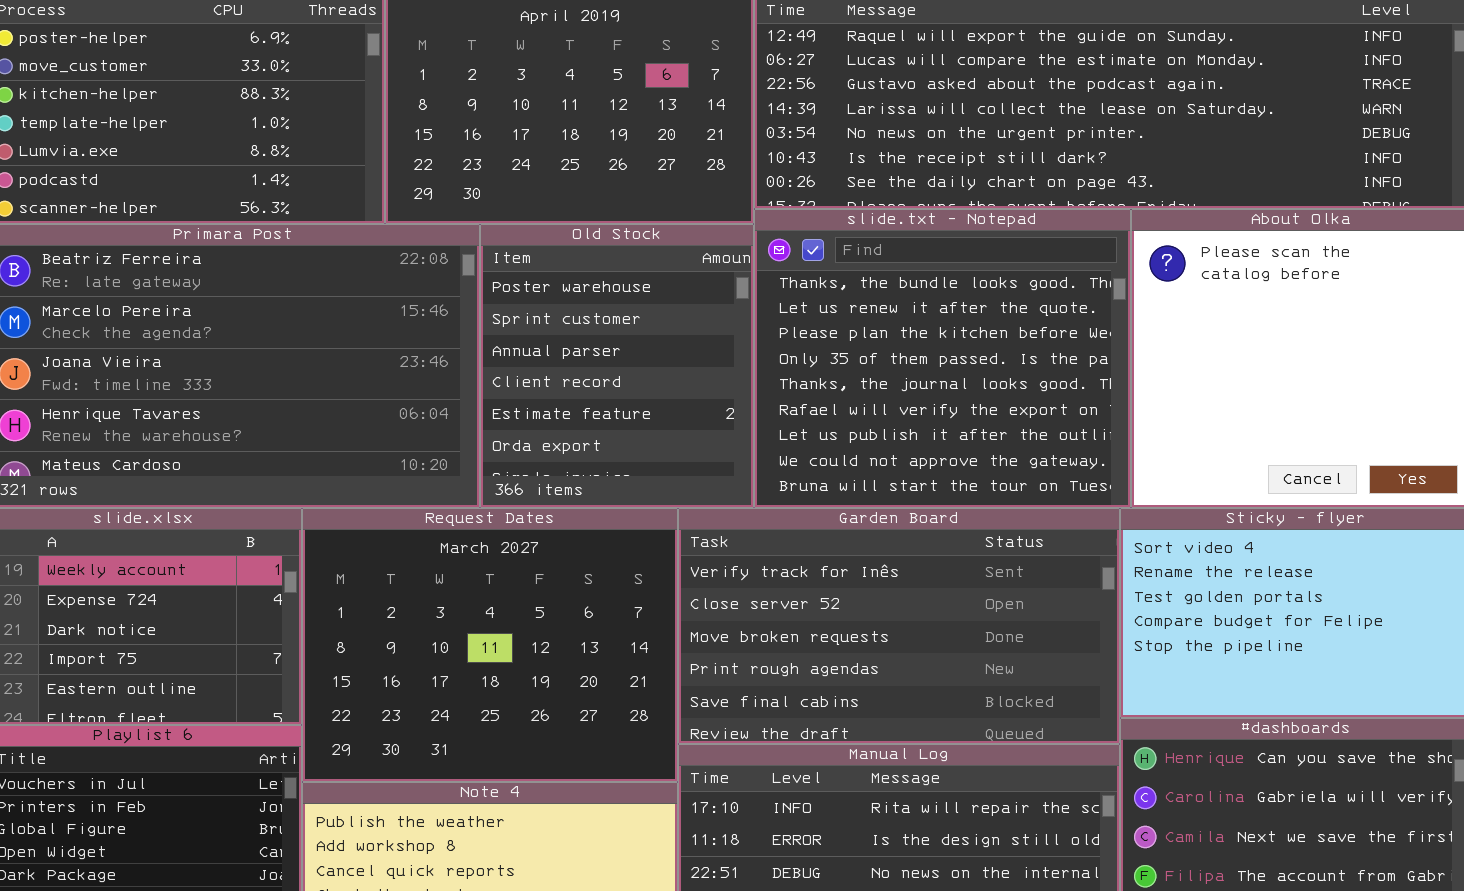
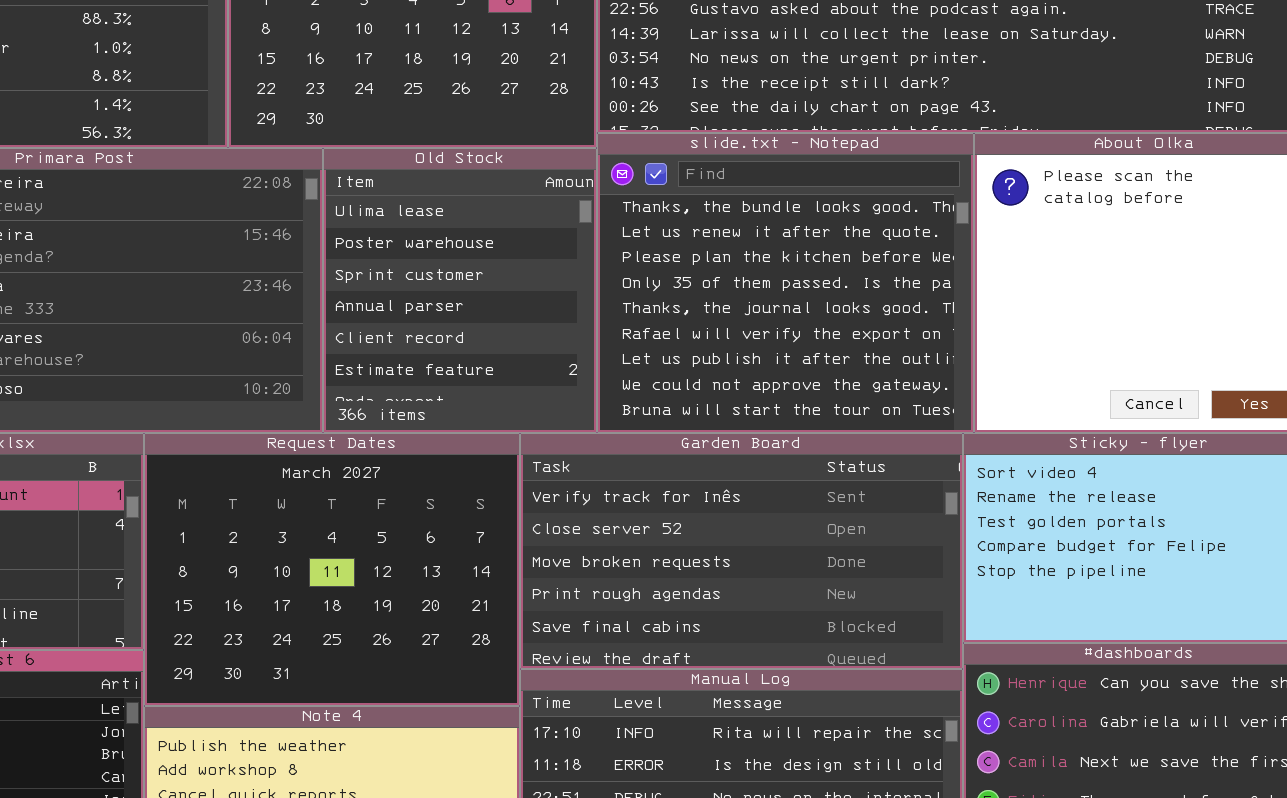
Old Stock: [480,224,754,508] -> [323,148,597,433], scrolled up 1 row

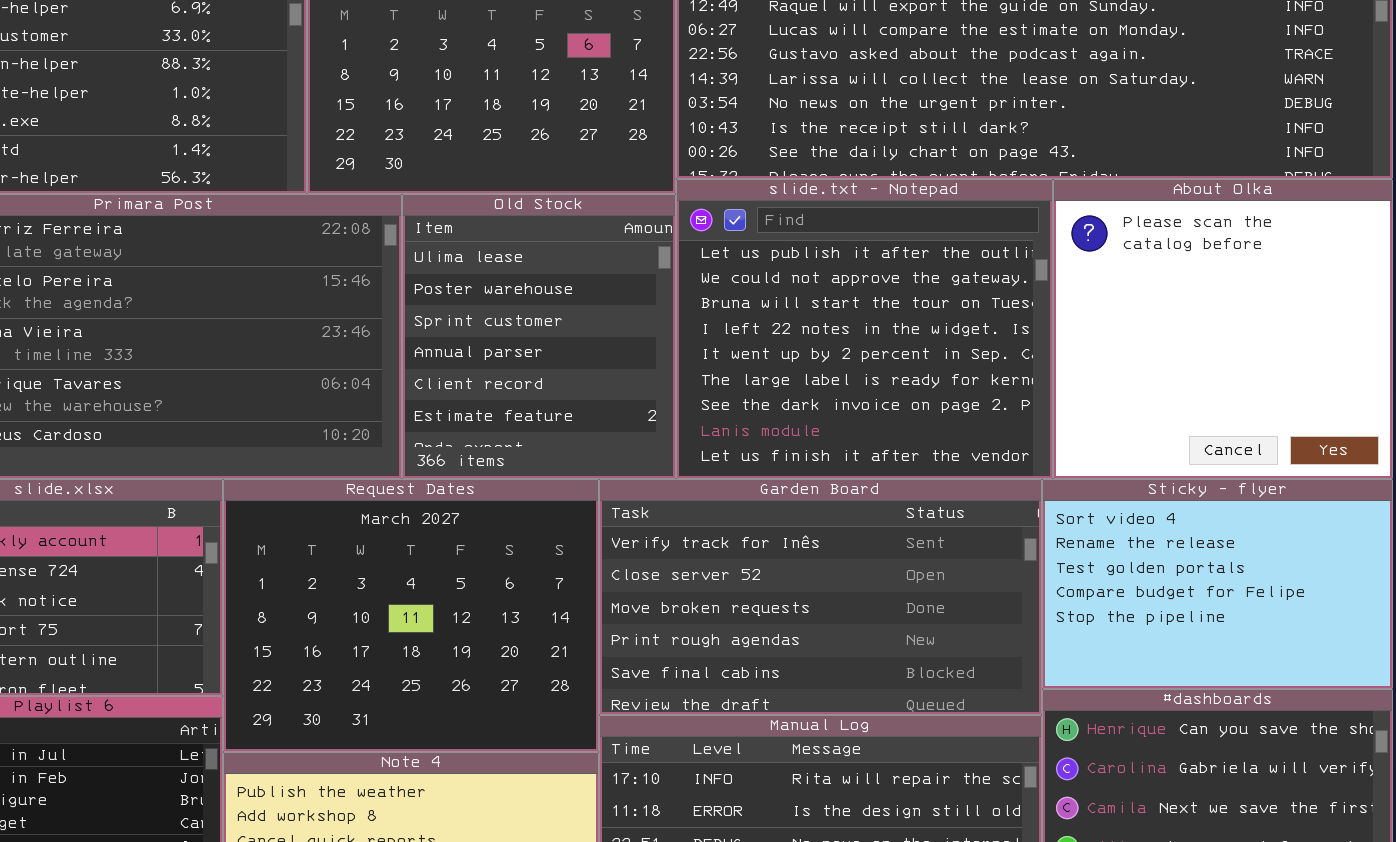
slide.txt - Notepad: [597,133,974,433] -> [676,179,1053,479], scrolled down 6 rows

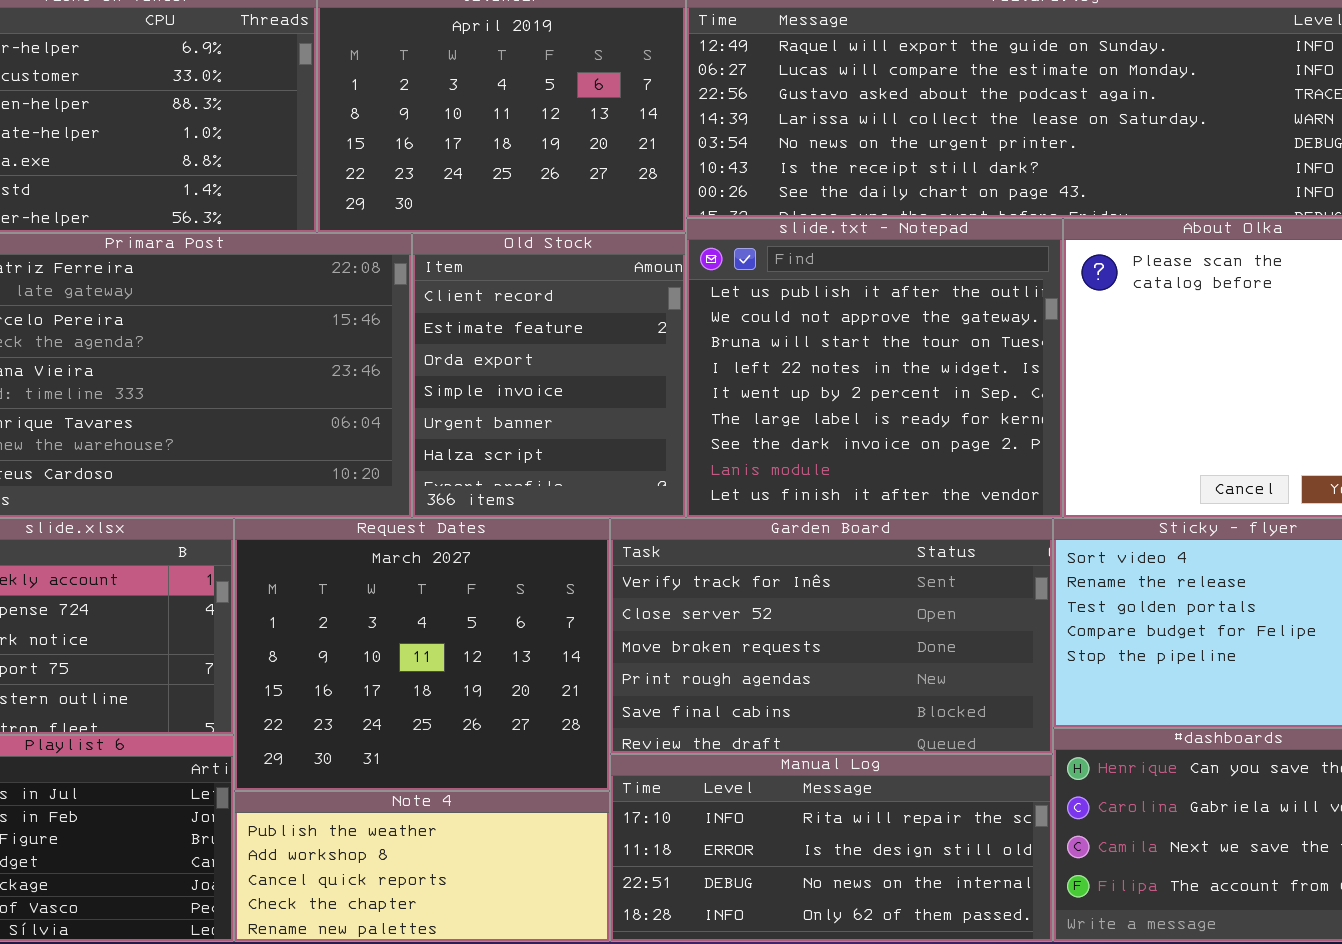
Old Stock: [402,194,676,479] -> [412,233,686,518], scrolled down 4 rows

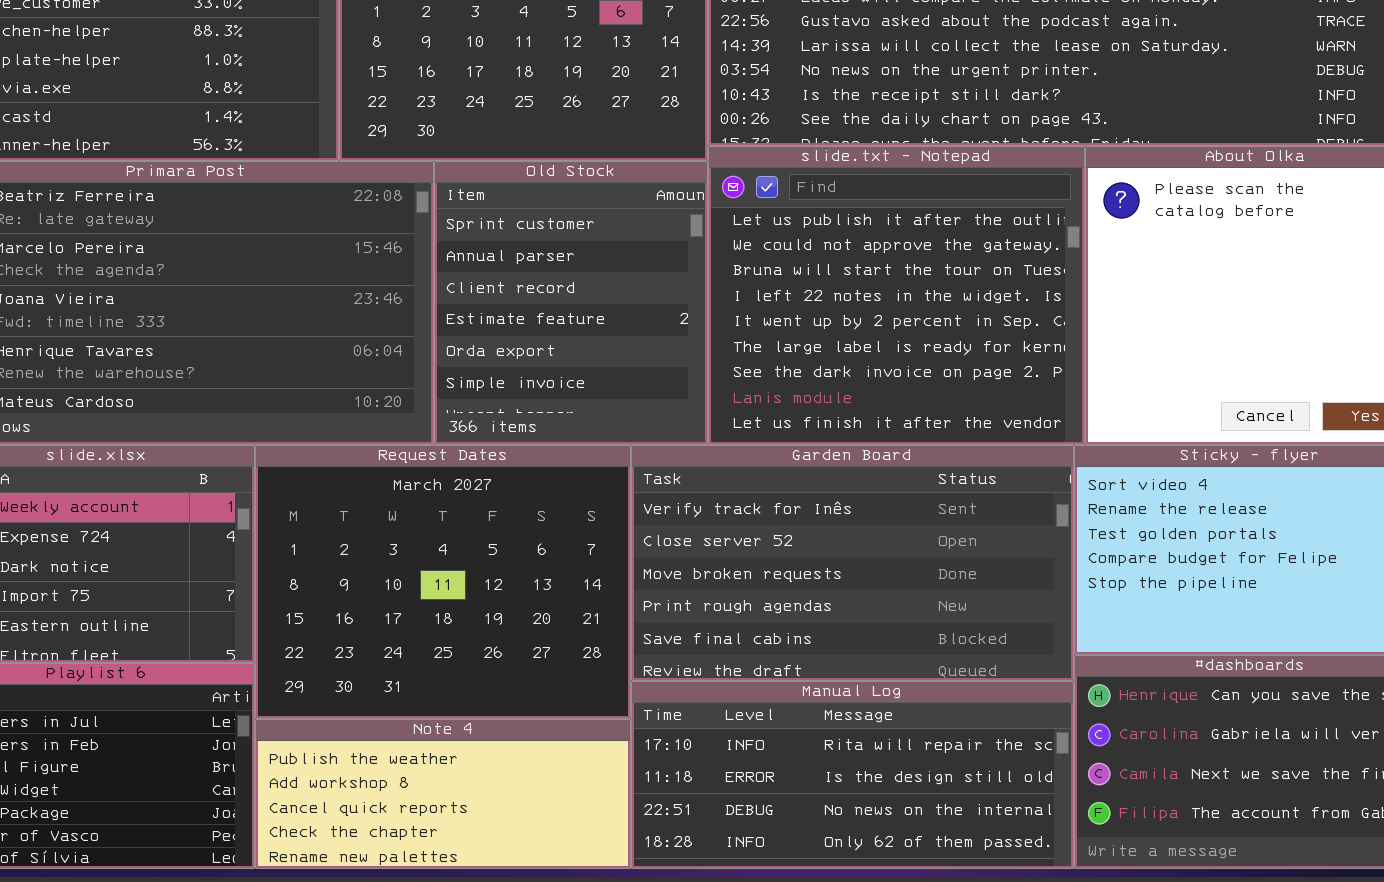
Old Stock: [412,233,686,518] -> [434,161,708,445], scrolled up 2 rows

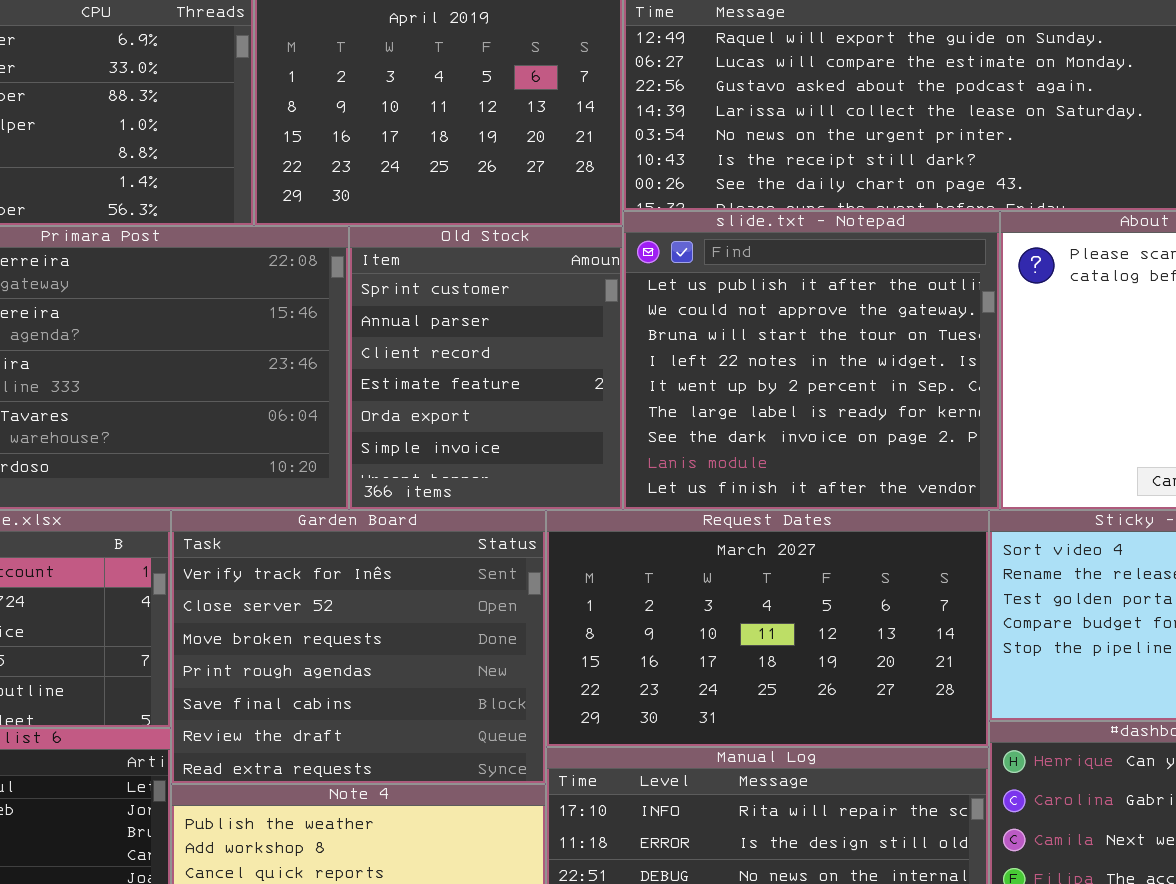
Request Dates: [255,445,631,719] -> [546,510,989,747], moved, resized
Garden Board: [631,445,1074,681] -> [171,510,546,784], moved, resized

